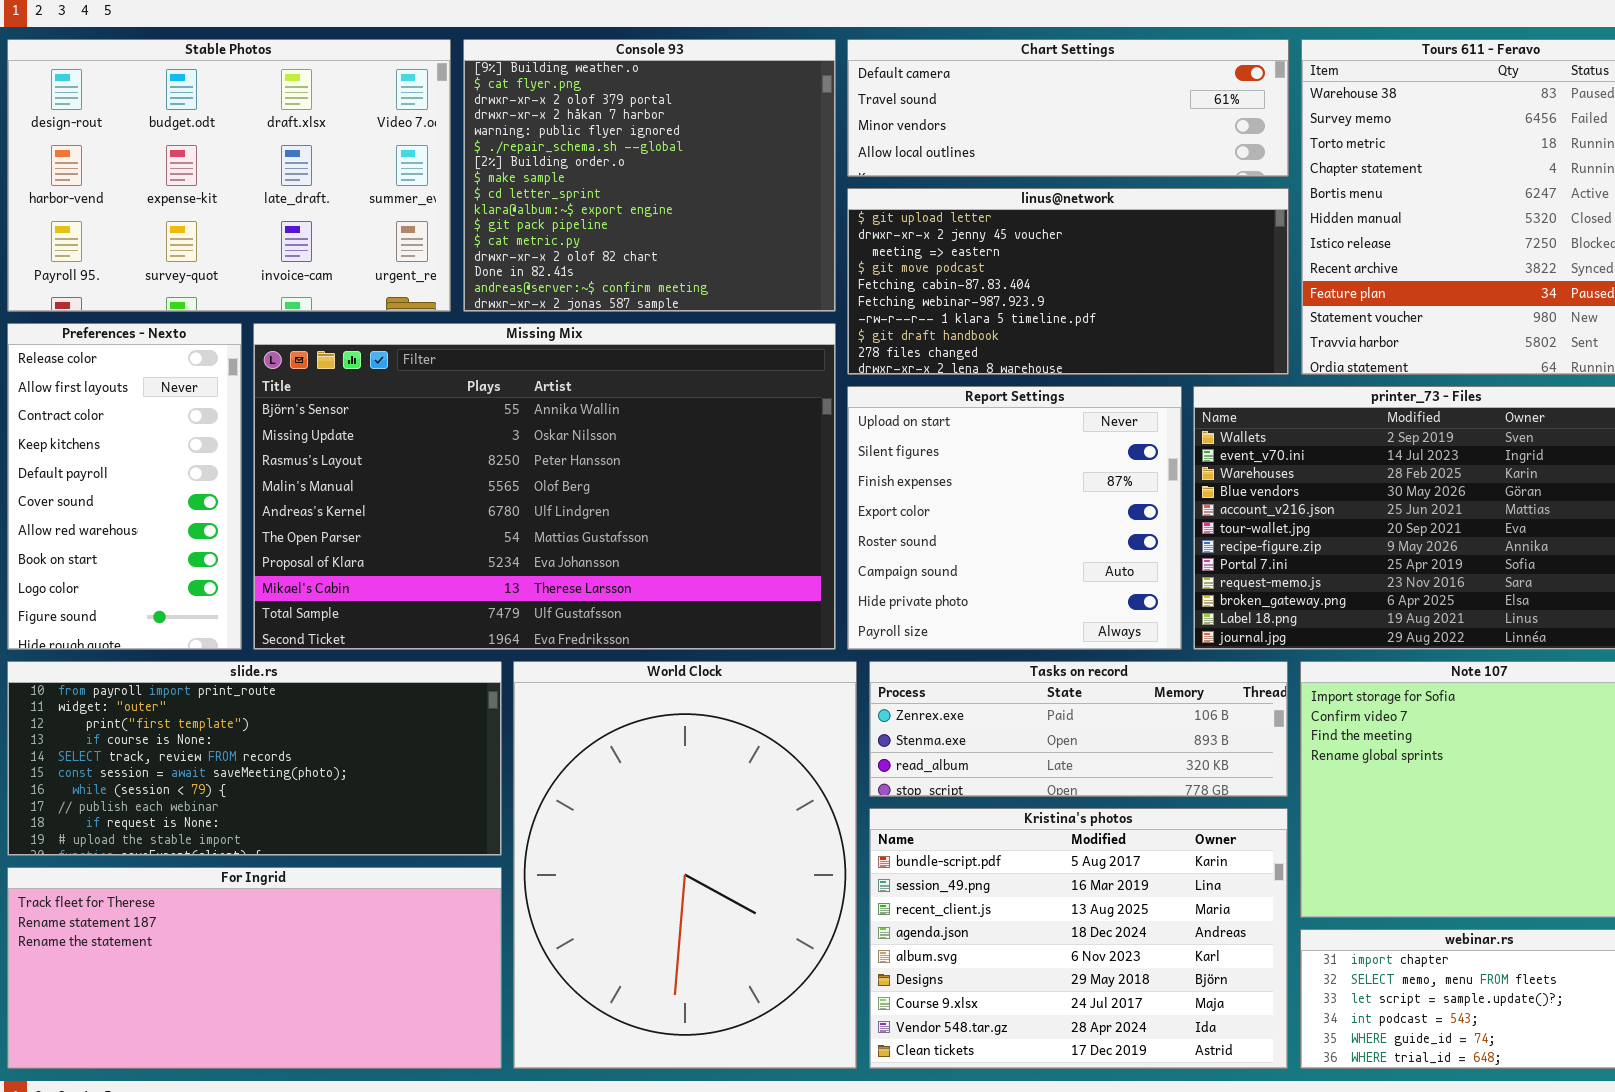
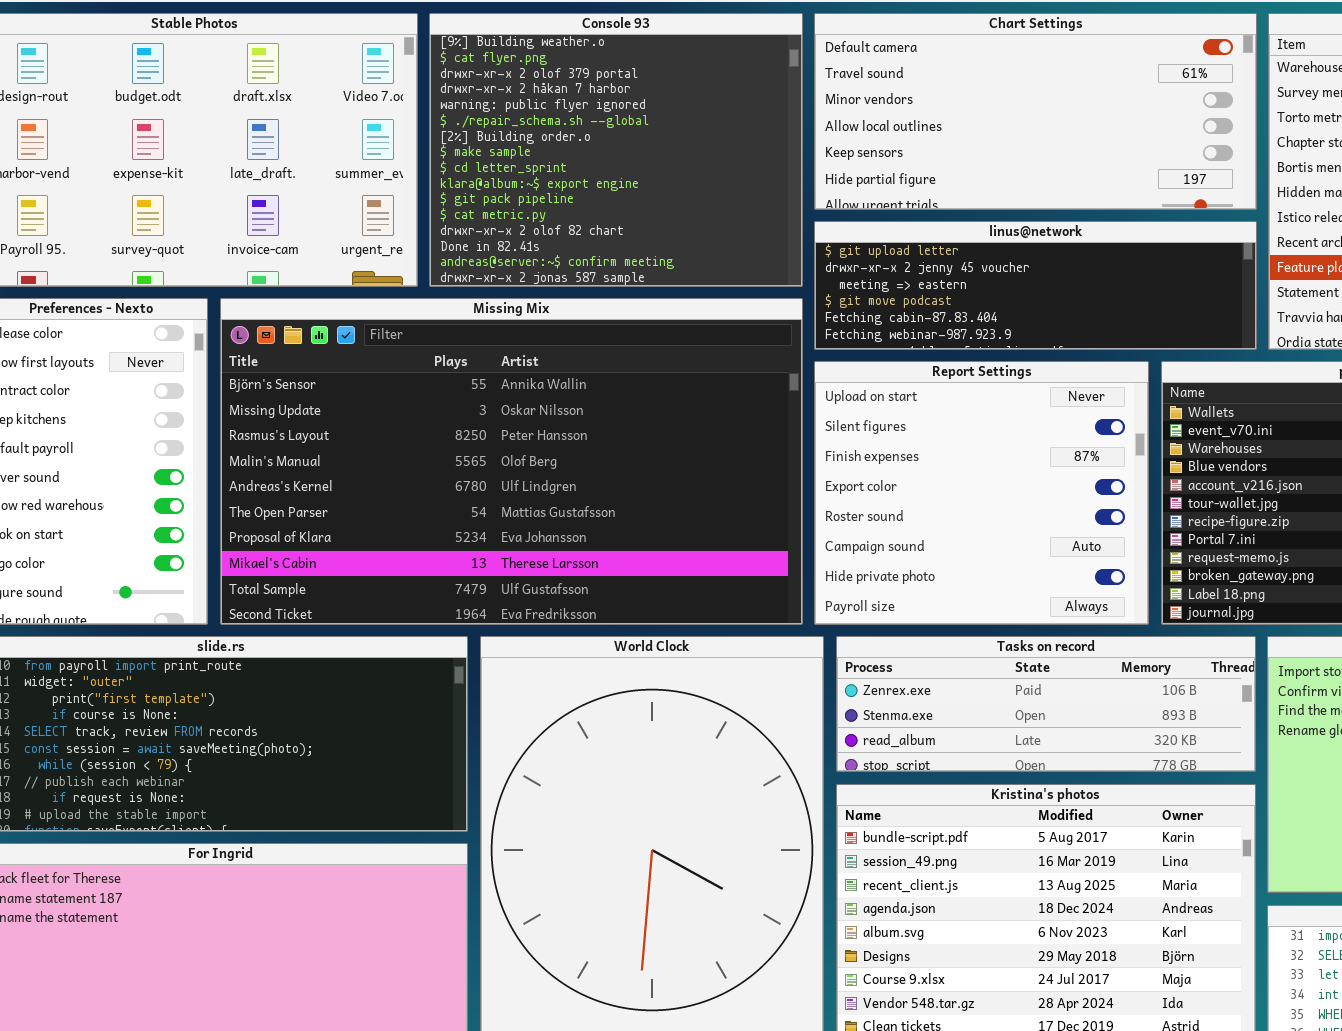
Chart Settings: [847,39,1289,177] -> [814,13,1257,210], resized
linus@network: [847,188,1289,375] -> [814,221,1257,350], resized

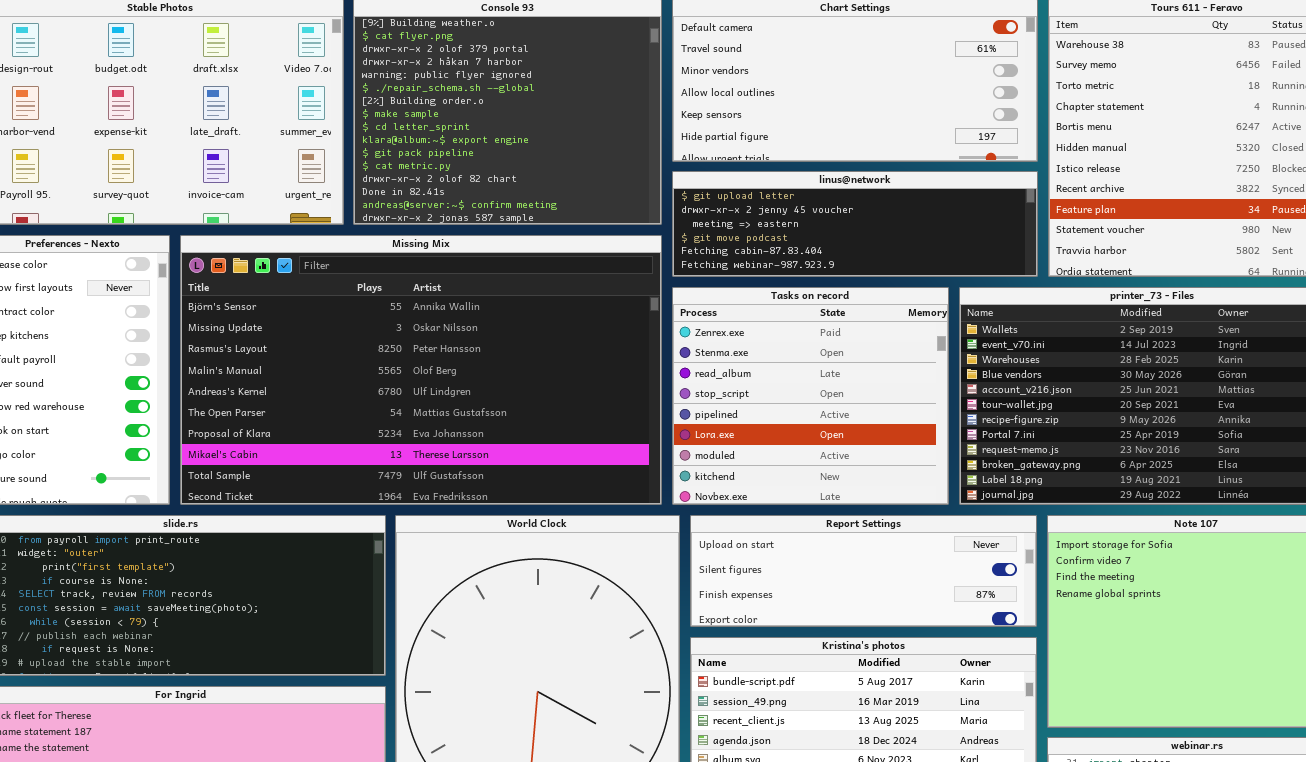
Report Settings: [814,361,1149,625] -> [690,515,1037,627], moved, resized
Tasks on record: [836,636,1256,772] -> [672,287,949,505], moved, resized

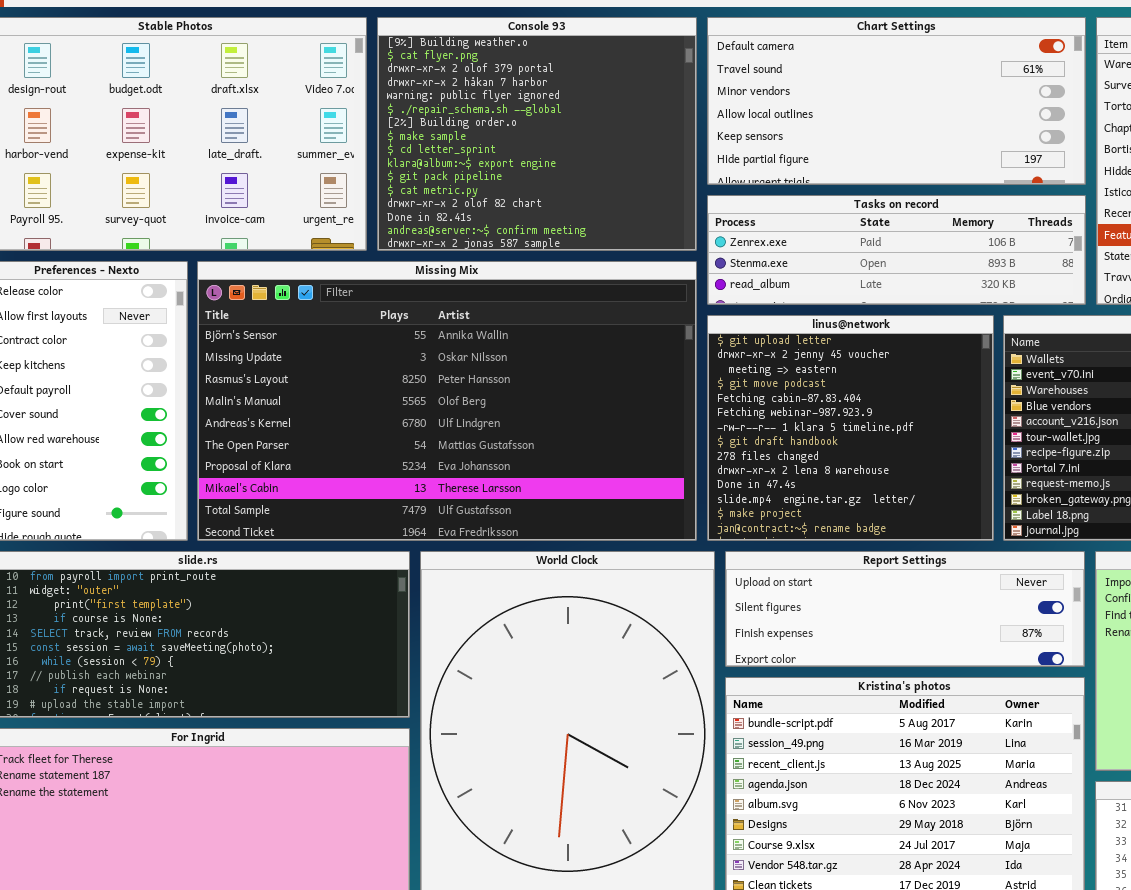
linus@network: [672,171,1038,277] -> [707,315,994,541], moved, resized
Tasks on record: [672,287,949,505] -> [707,195,1086,305], moved, resized

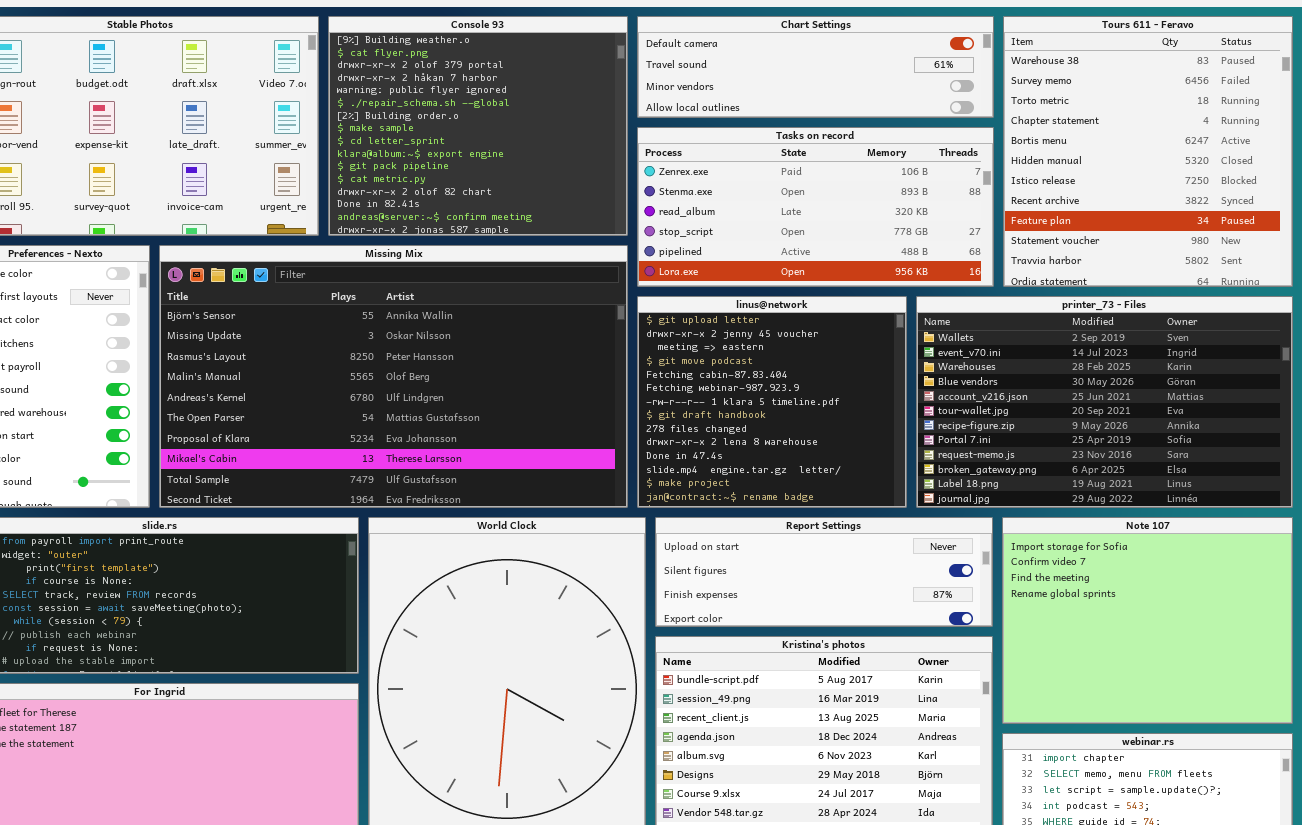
Chart Settings: [707,17,1086,185] -> [637,16,994,118], resized
Tasks on record: [707,195,1086,305] -> [637,127,994,287], resized

